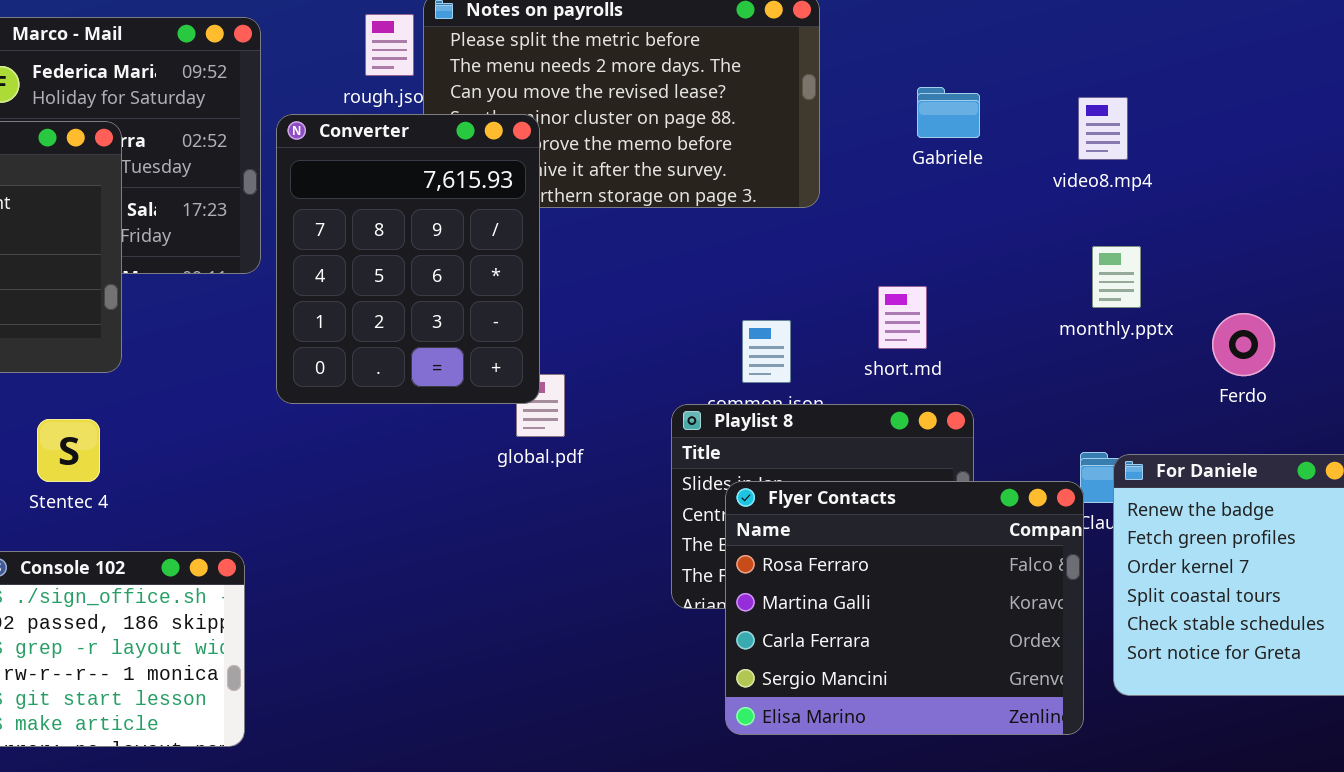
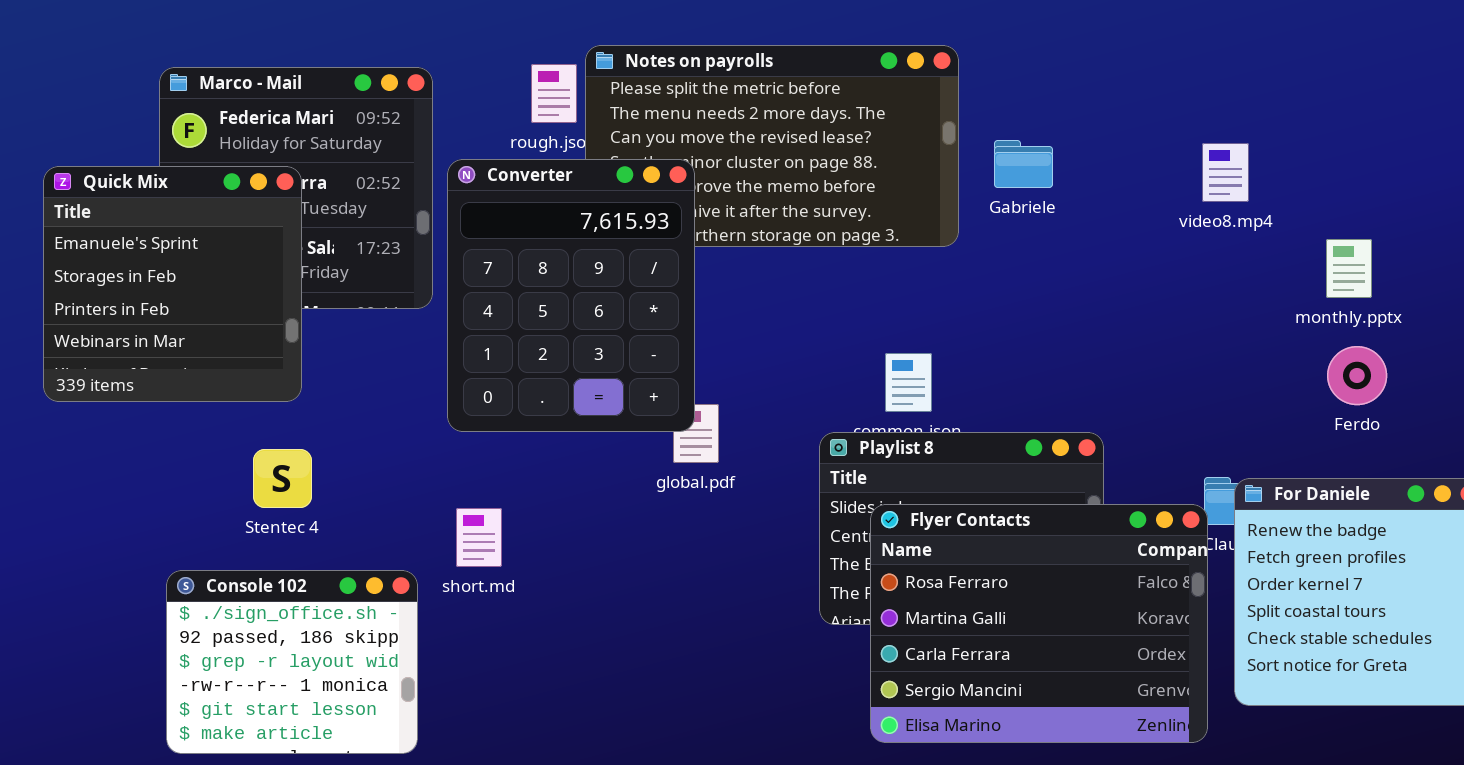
Gabriele: [917,87,980,138] -> [994,140,1053,188], moved
monthly.pptx: [1092,246,1141,308] -> [1326,239,1372,298], moved
short.md: [878,286,927,349] -> [456,508,502,567], moved
Stentec 4: [37,419,100,482] -> [253,449,312,508], moved

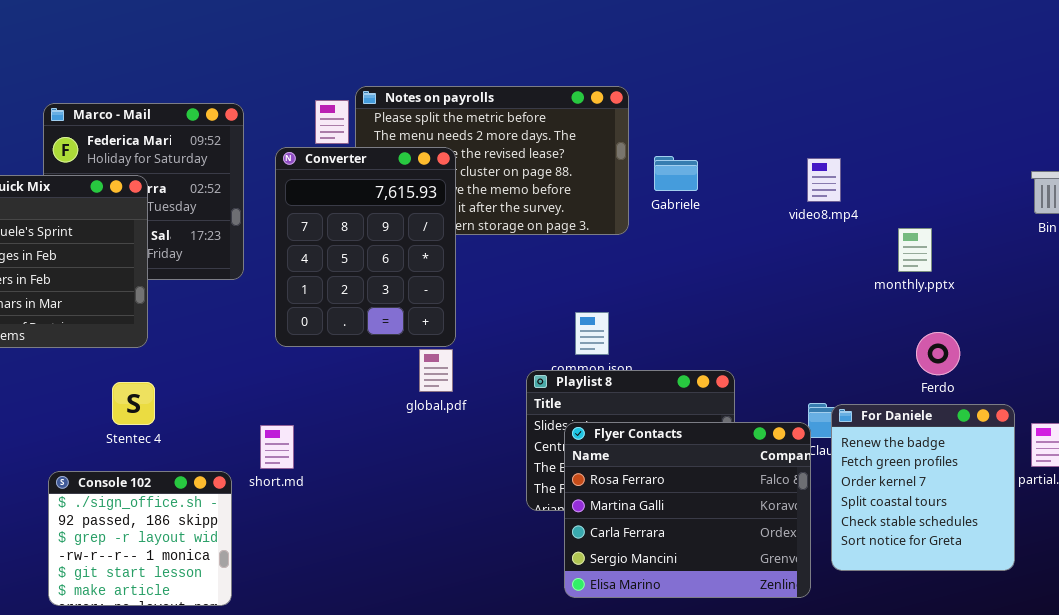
Converter: [447,159,695,432] -> [275,147,456,347], moved
Ferdo: [1327,346,1387,405] -> [916,332,960,375], moved

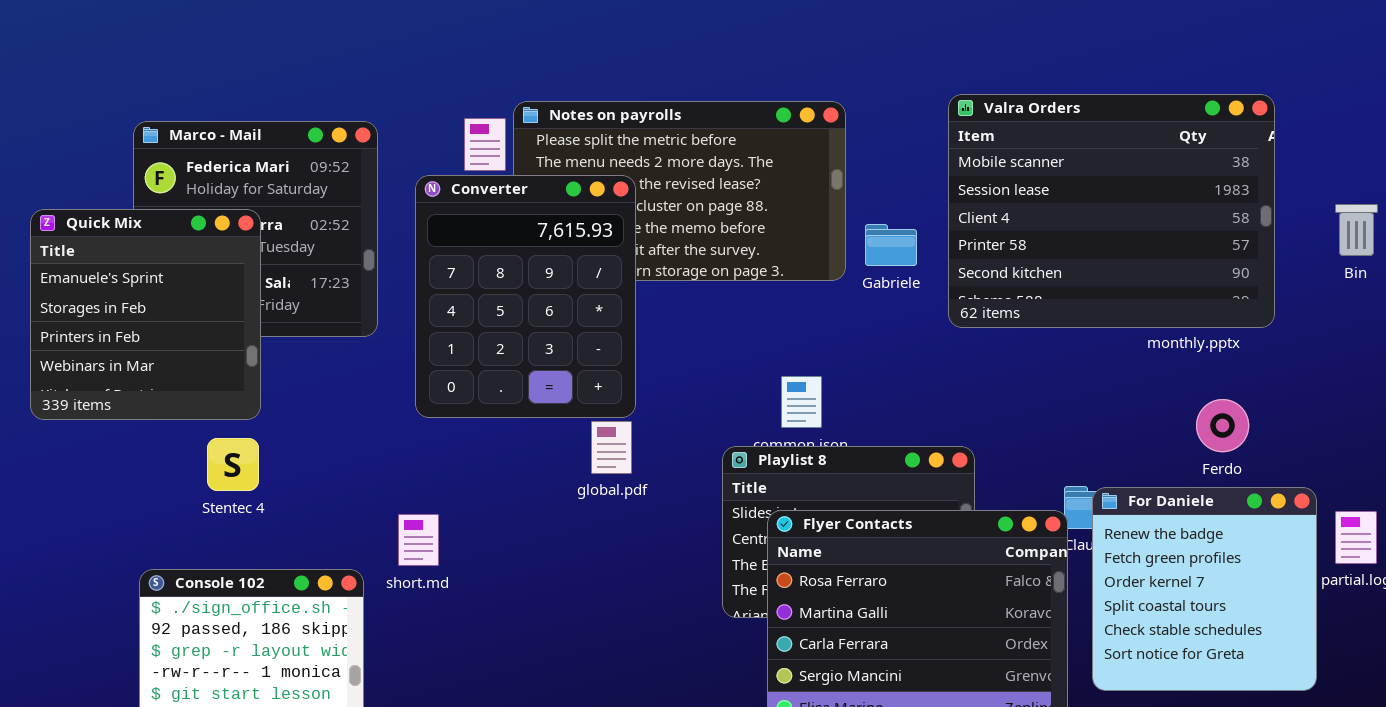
Valra Orders: none -> [948,94,1275,328], opened
Gabriele: [654,156,698,191] -> [865,224,917,266], moved
Stentec 4: [112,382,155,425] -> [207,438,259,491], moved

